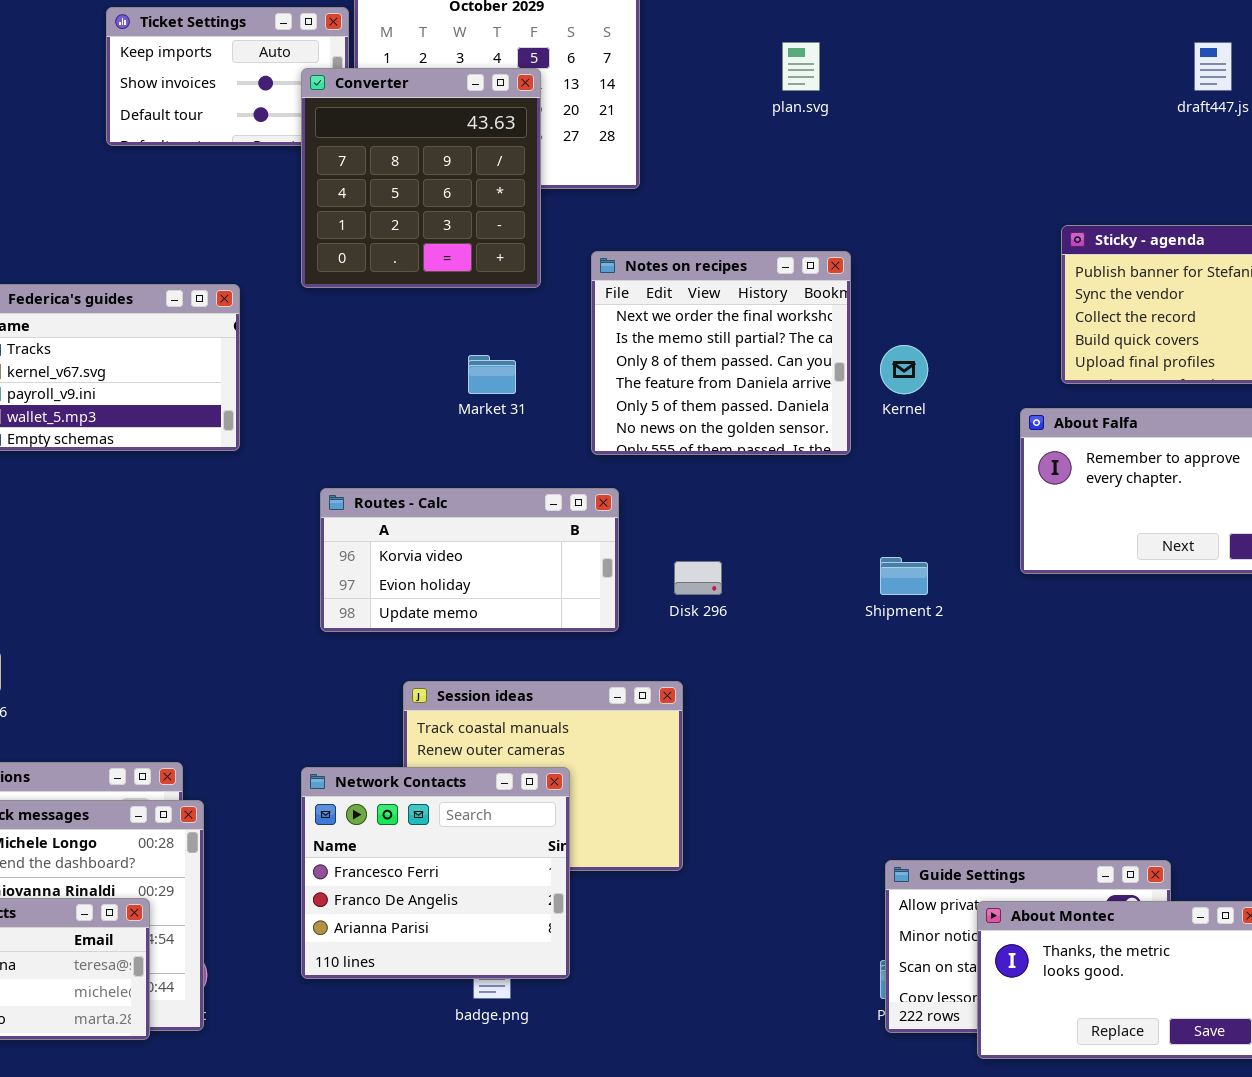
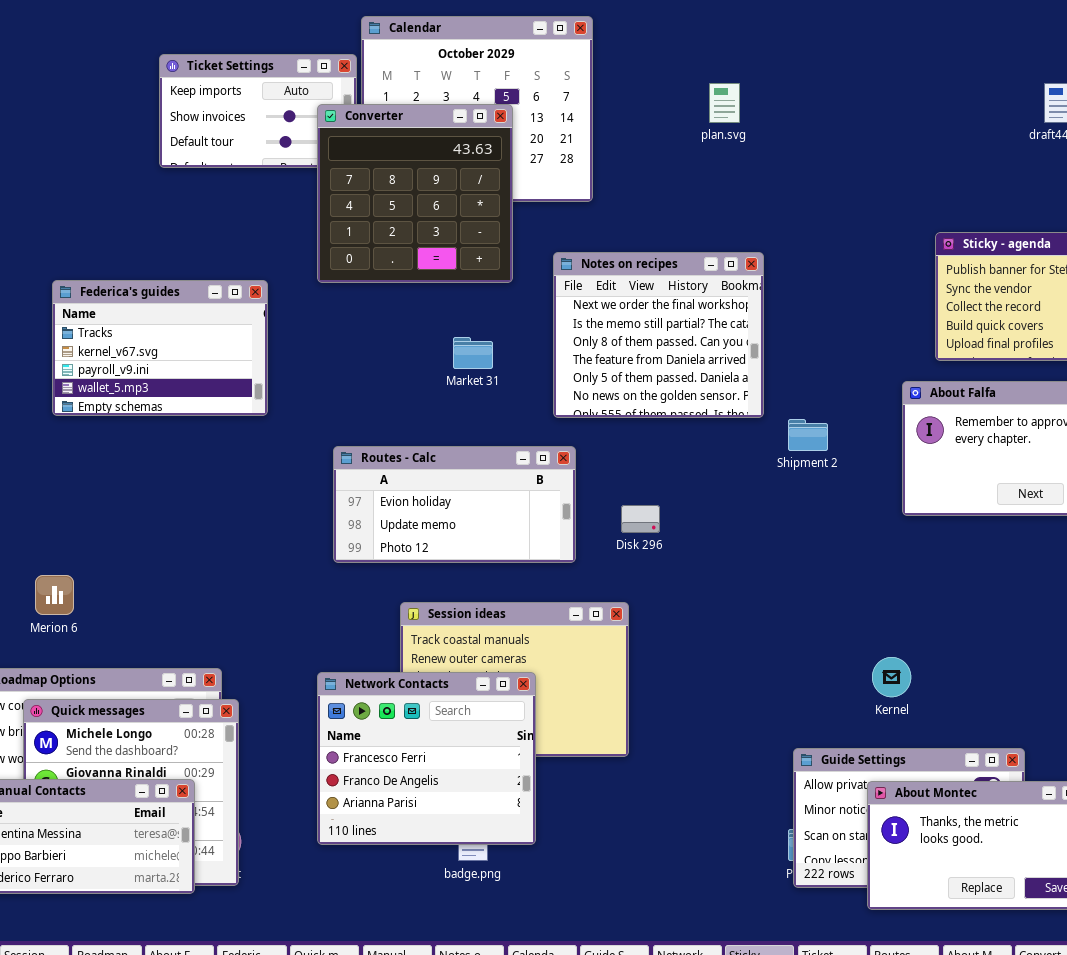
Kernel: [880,345,928,394] -> [872,657,911,697], moved
Routes - Calc: [320,488,619,632] -> [333,446,576,563], scrolled down 1 row
Shipment 2: [880,557,928,595] -> [788,419,828,451], moved

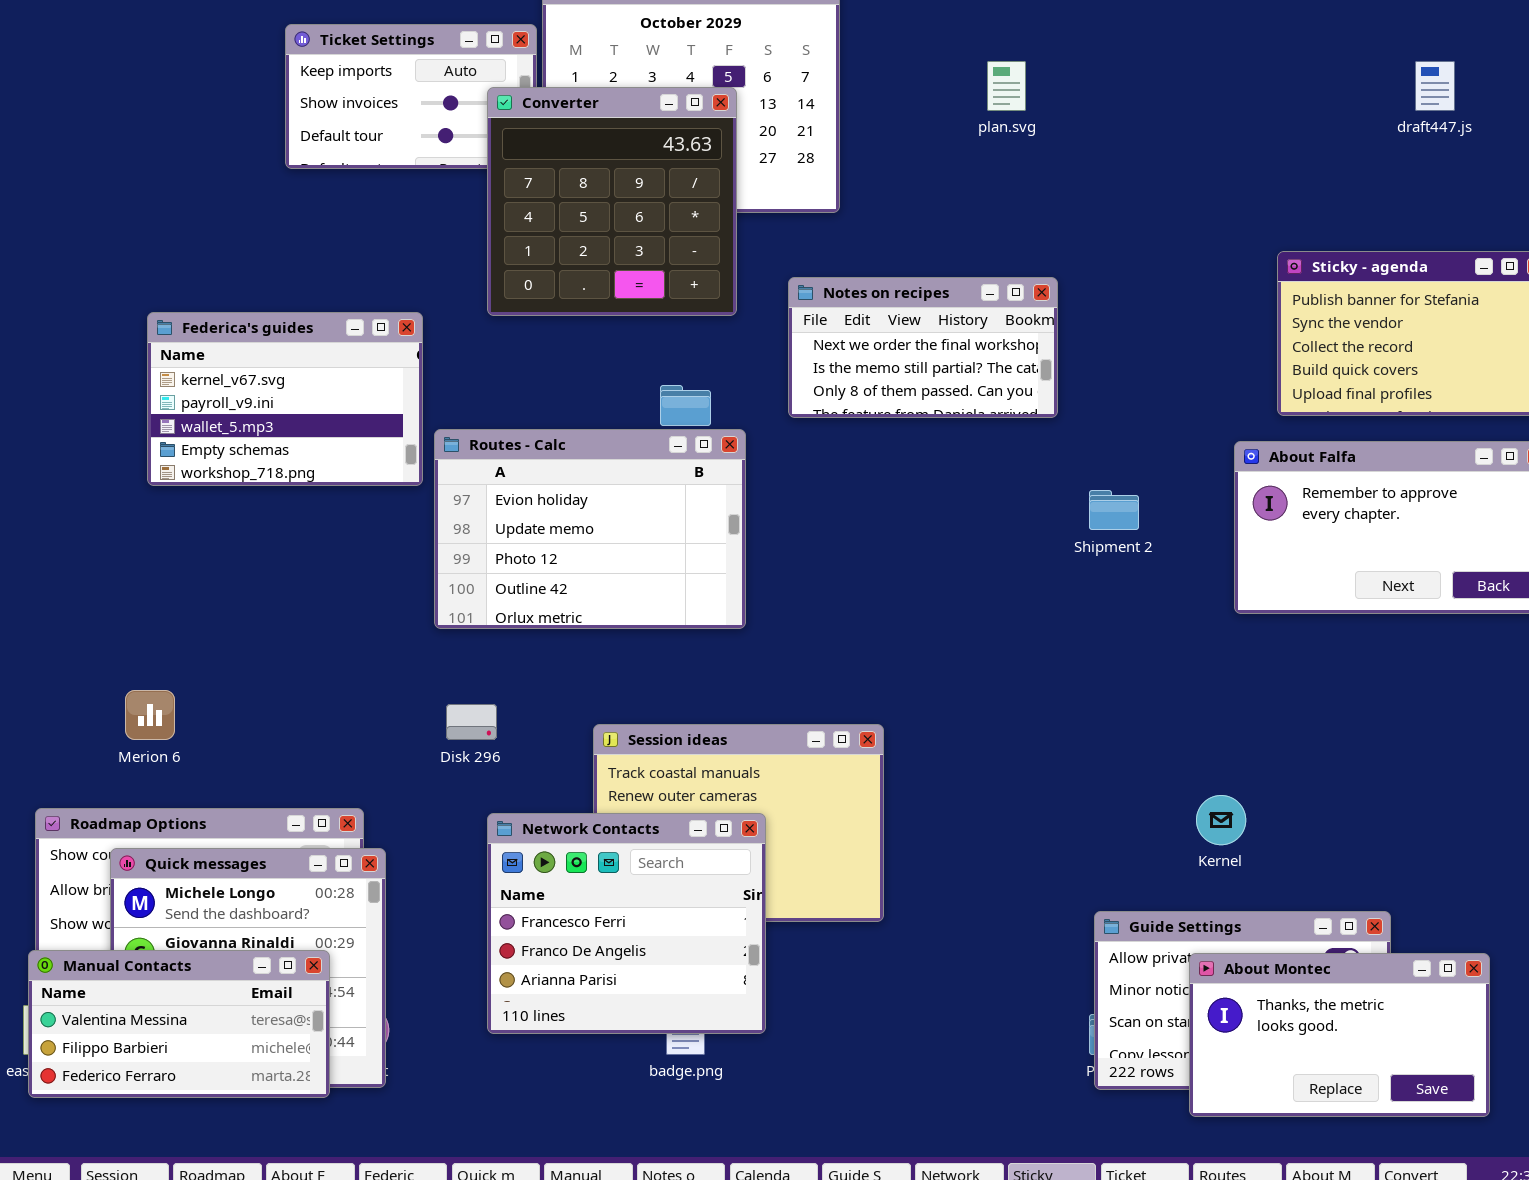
Notes on recipes: [553,252,764,418] -> [788,277,1058,418], resized
Federica's guides: [52,280,268,416] -> [147,312,423,486], scrolled down 1 row
Routes - Calc: [333,446,576,563] -> [434,429,746,629], moved, resized
Disk 296: [621,505,660,533] -> [446,704,497,740], moved

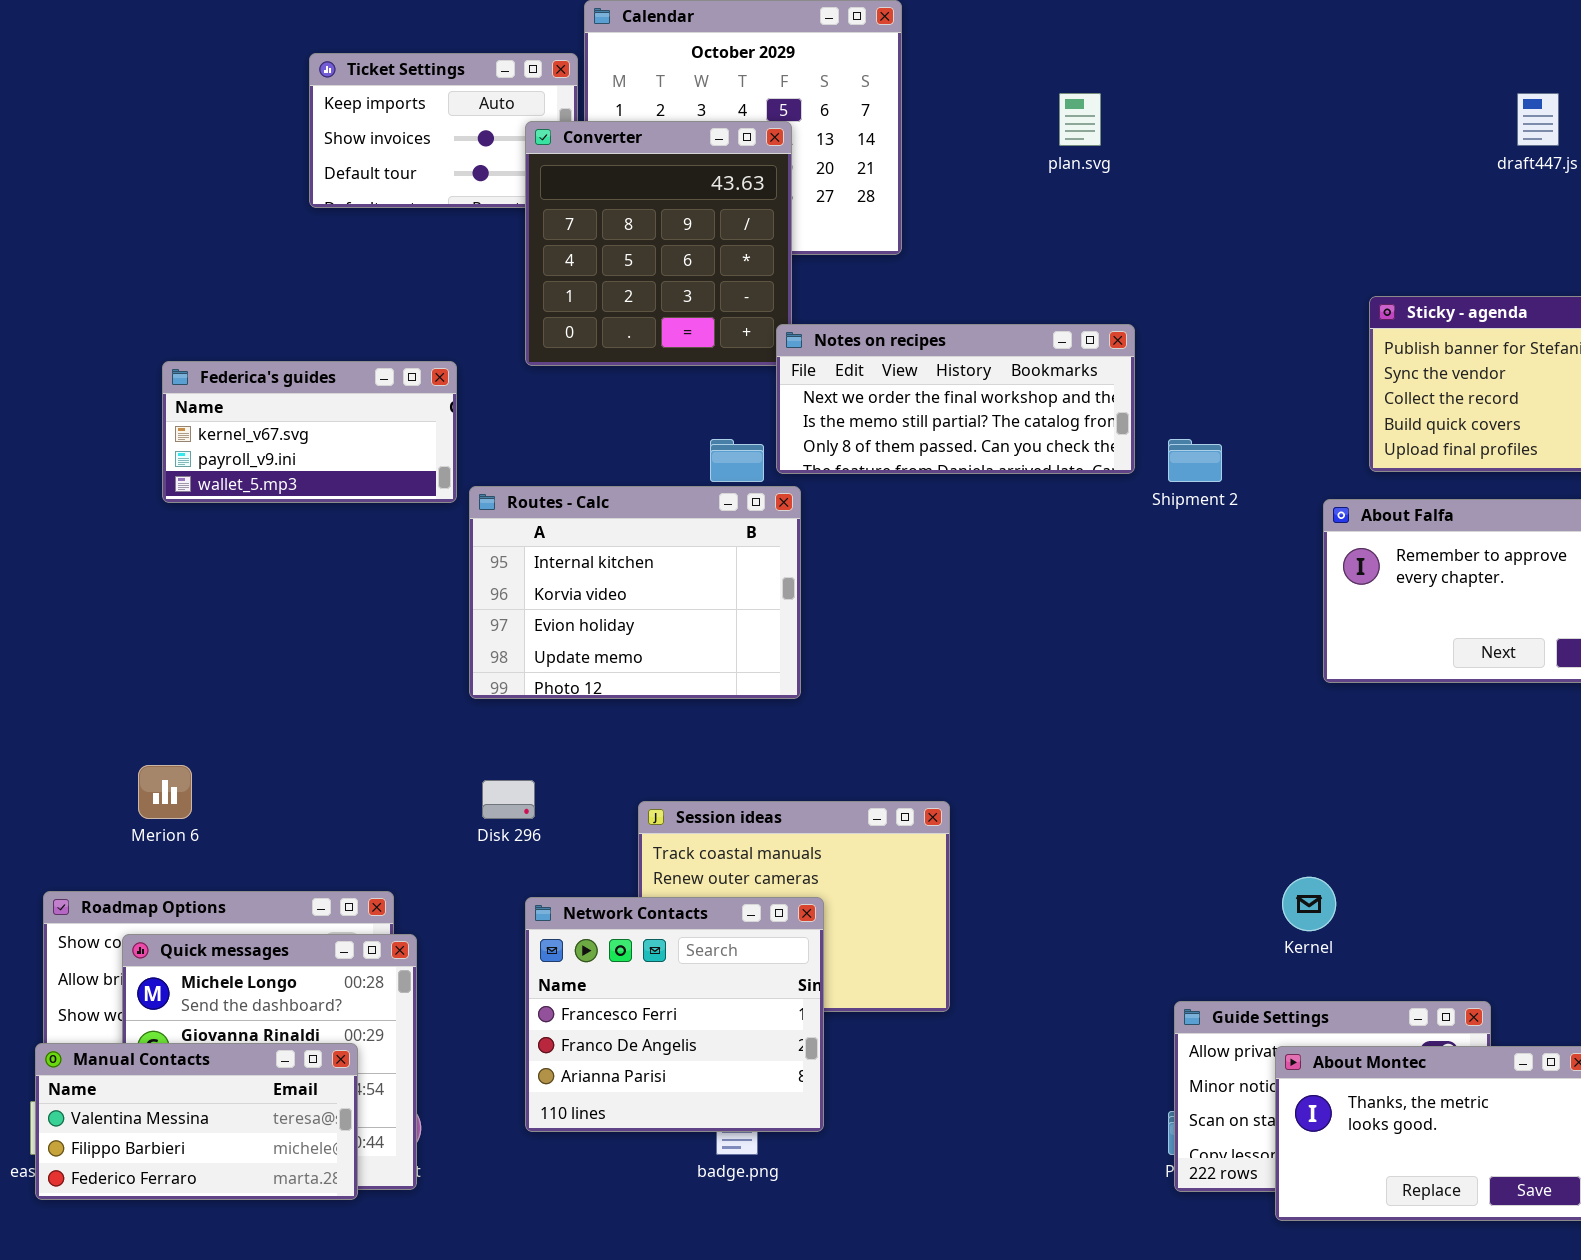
Notes on recipes: [788,277,1058,418] -> [776,324,1135,474], resized
Federica's guides: [147,312,423,486] -> [162,361,457,503], resized
Routes - Calc: [434,429,746,629] -> [469,486,801,699], scrolled up 2 rows
Shipment 2: [1089,490,1139,530] -> [1168,439,1222,482], moved

